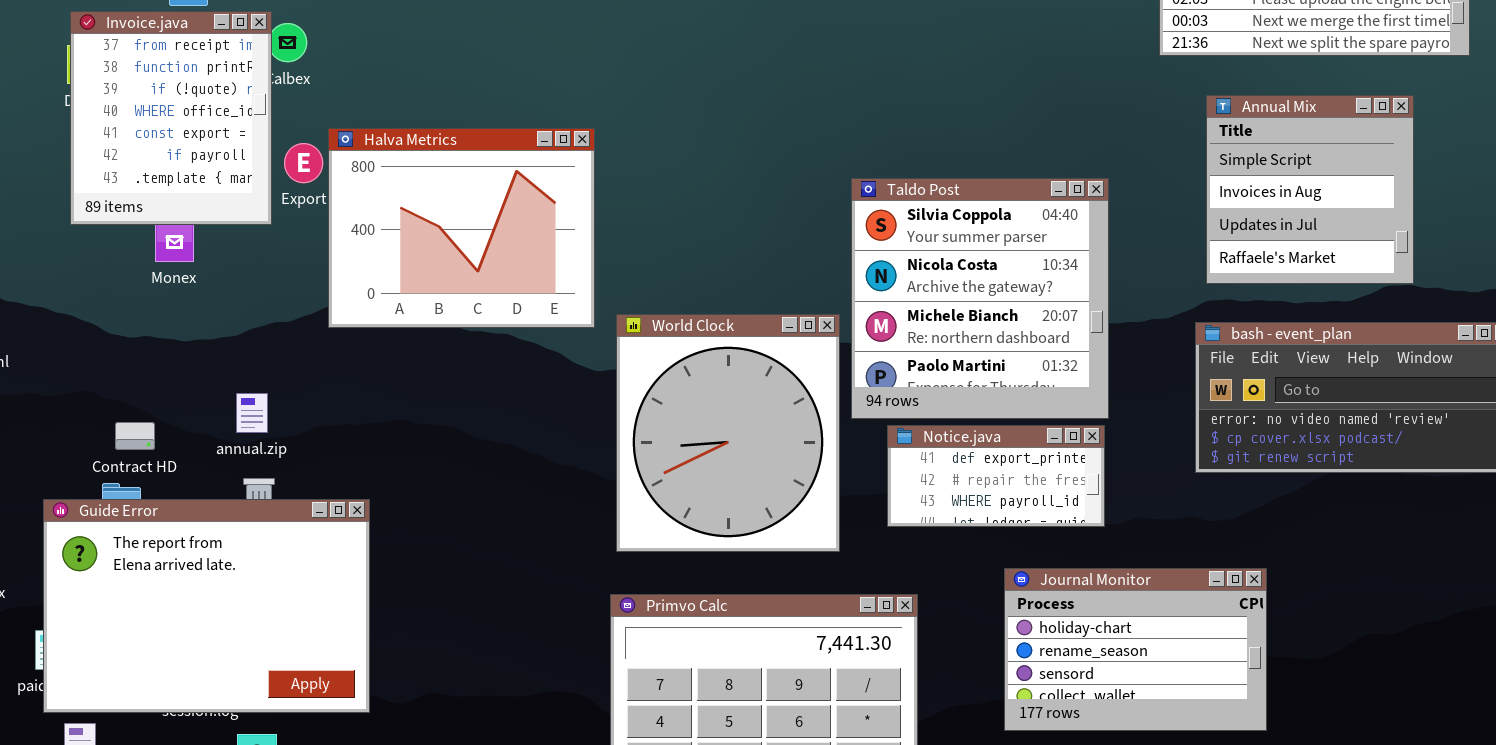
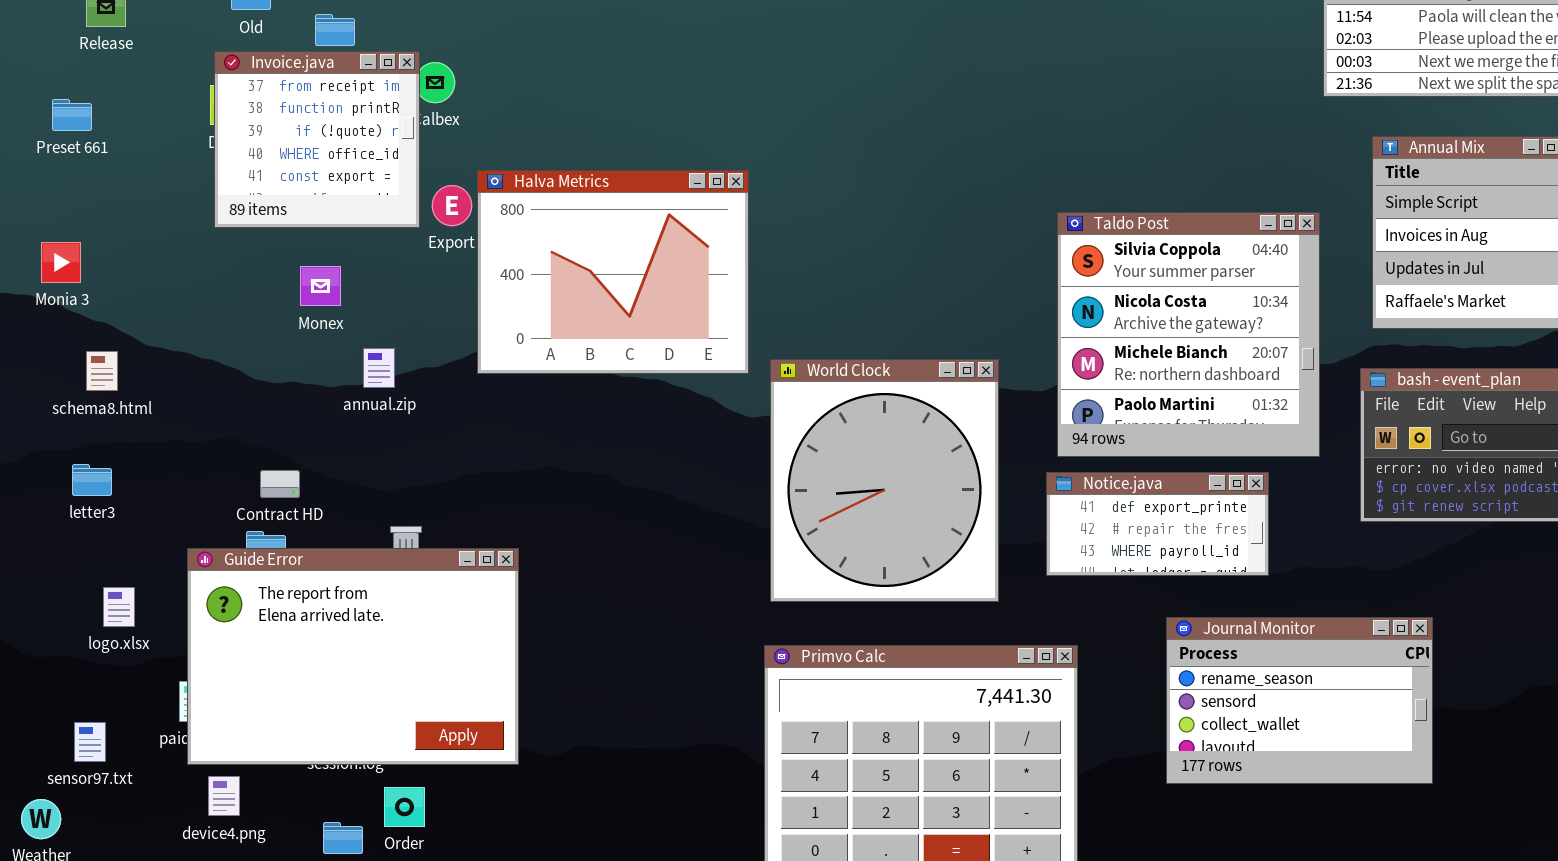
Invoice.java: [70,11,272,225] -> [214,51,420,228], resized
Taldo Post: [851,178,1109,419] -> [1057,212,1320,457], moved
annual.zip: [236,393,268,433] -> [363,348,395,388], moved
Journal Monitor: [1004,568,1267,731] -> [1166,617,1433,784], scrolled down 1 row

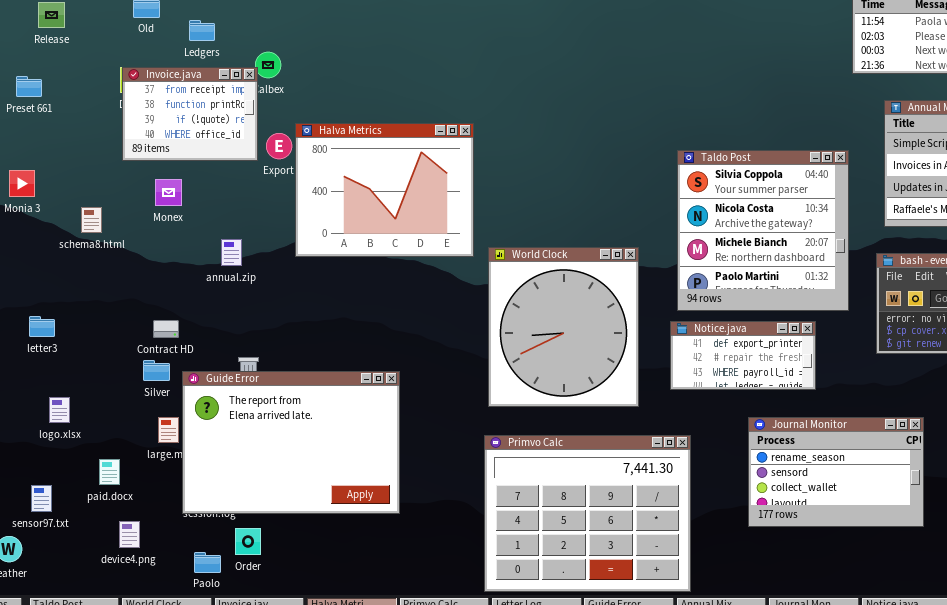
Invoice.java: [214,51,420,228] -> [122,67,258,161], resized
Monex: [300,266,341,306] -> [155,179,182,206], moved
schema8.html: [86,351,118,391] -> [81,207,102,233], moved
Guide Error: [187,548,519,765] -> [182,371,400,514], moved

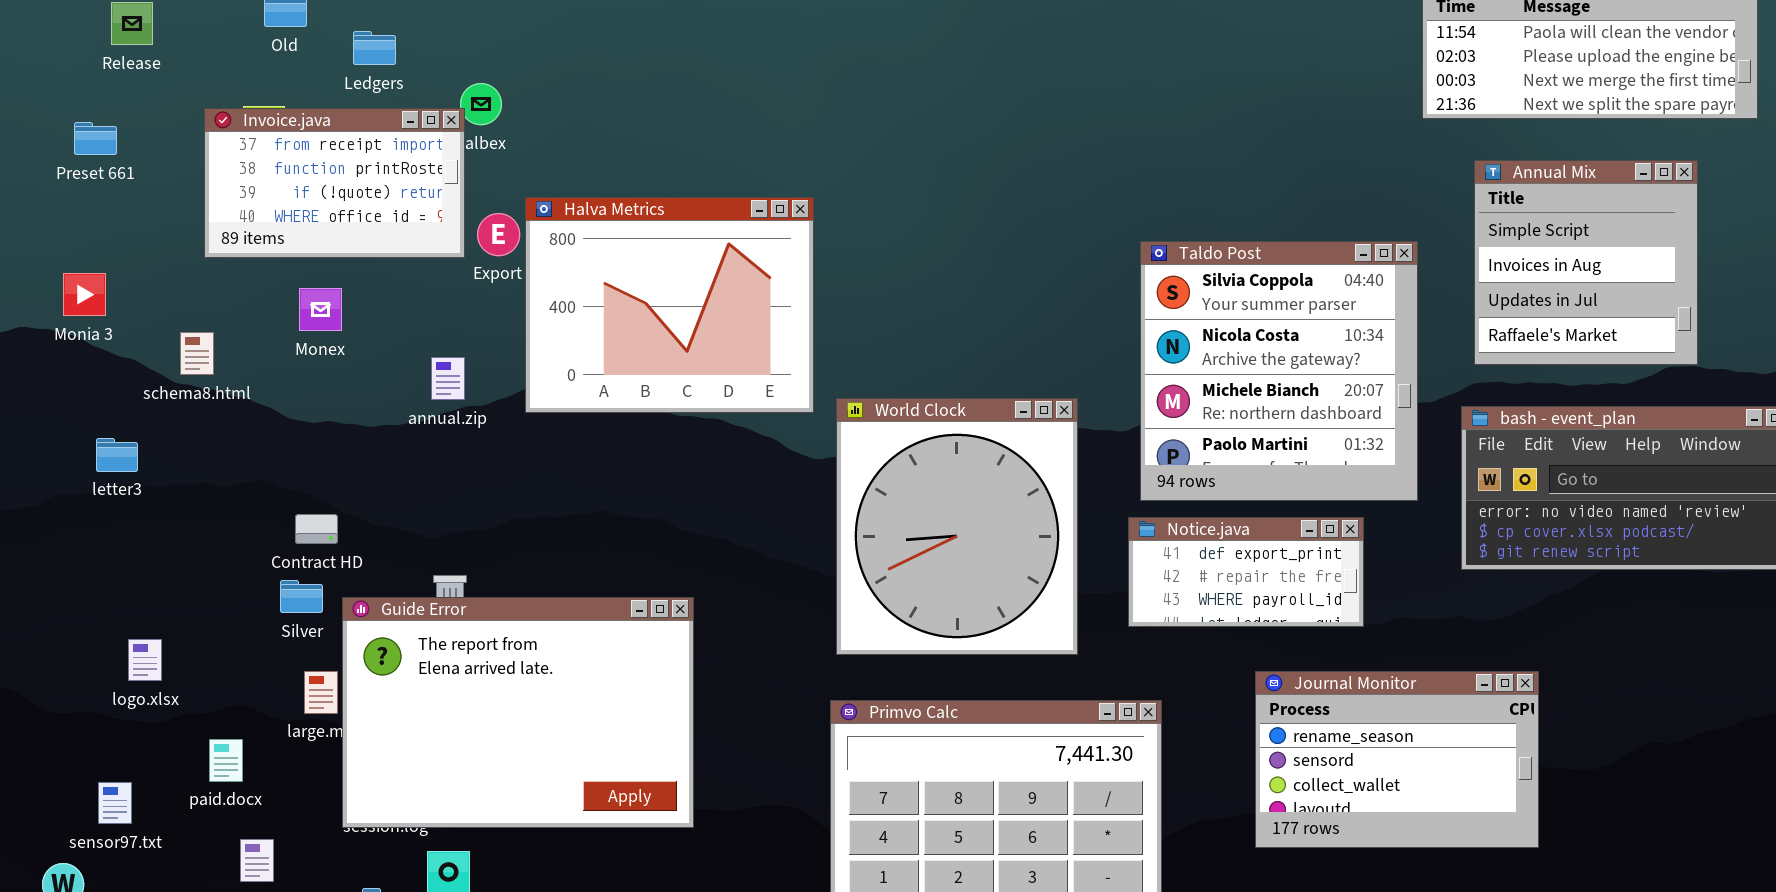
Invoice.java: [122,67,258,161] -> [204,108,465,258], resized
annual.zip: [221,239,242,266] -> [431,357,465,400], moved
letter3: [29,316,55,337] -> [96,438,138,472], moved

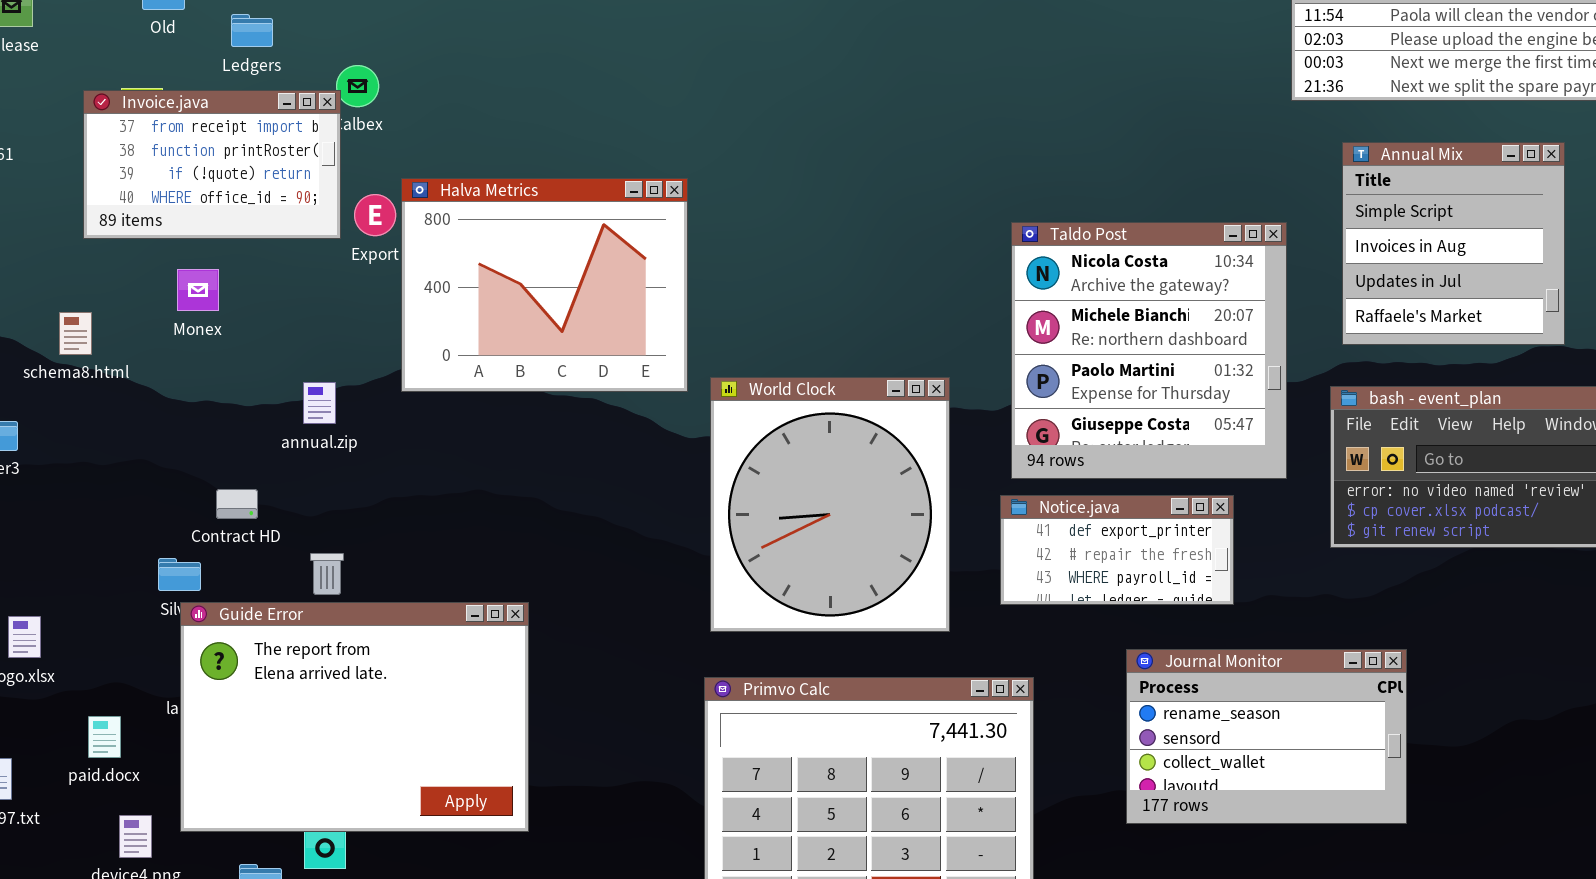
Taldo Post: [1140,241,1418,501] -> [1011,222,1287,479], scrolled down 1 row
annual.zip: [431,357,465,400] -> [303,382,336,424], moved
Contract HD: [295,514,338,544] -> [216,489,258,519], moved
Guide Error: [342,597,694,828] -> [180,602,529,832], moved

